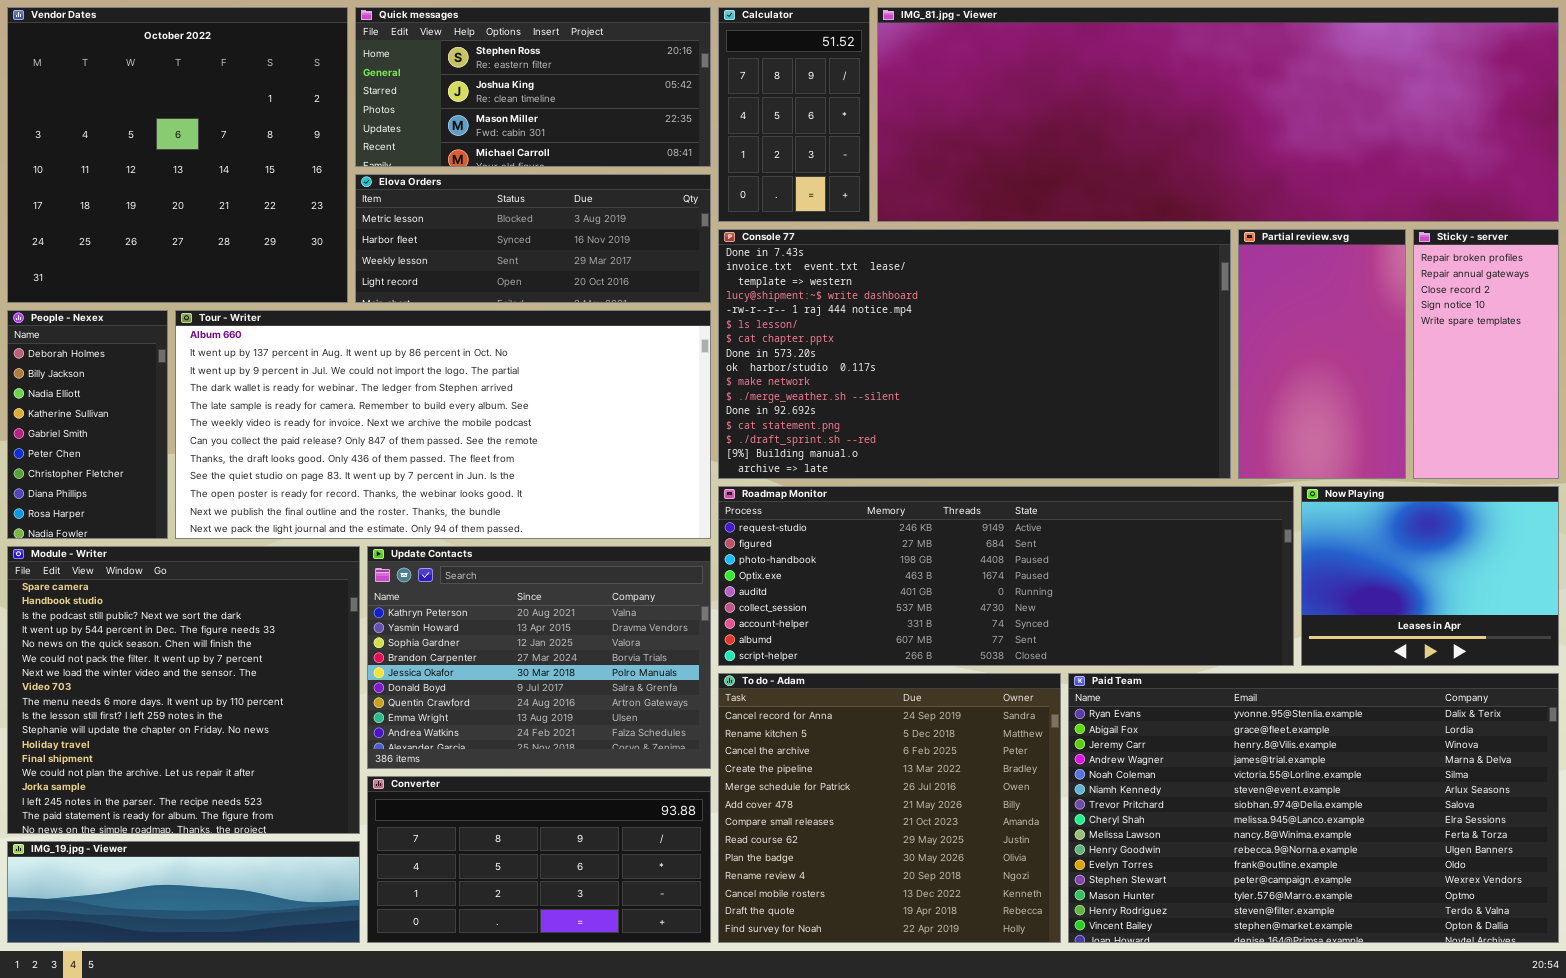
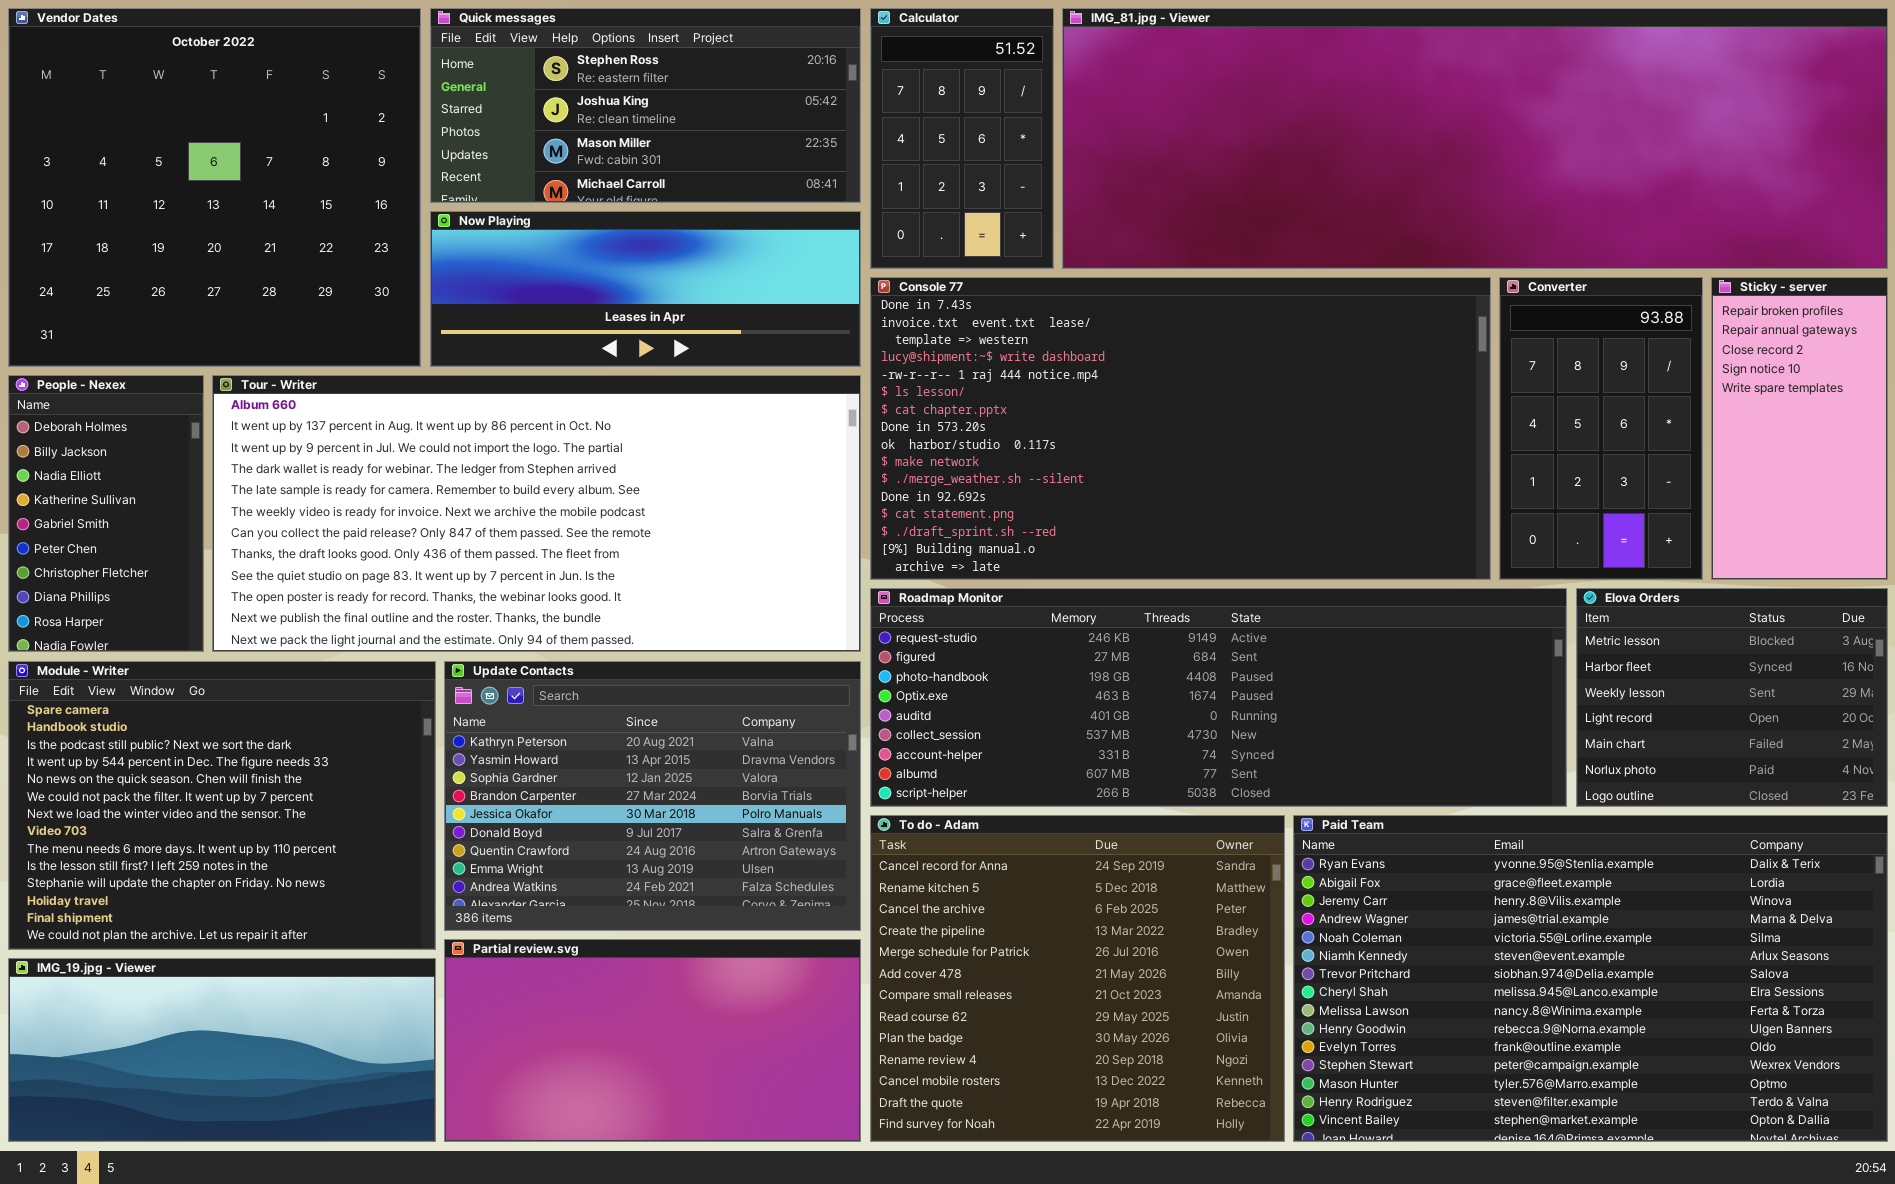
Elova Orders: [355,174,711,303] -> [1576,588,1888,807], moved, resized
Partial review.svg: [1238,229,1406,479] -> [444,939,861,1142], moved, resized
Now Playing: [1301,486,1559,666] -> [430,211,861,367], moved, resized
Module - Writer: [7,546,360,834] -> [8,661,436,950], resized
Converter: [367,776,711,943] -> [1499,277,1703,580], moved, resized
IMG_19.jpg - Viewer: [7,841,360,943] -> [8,958,436,1142], resized

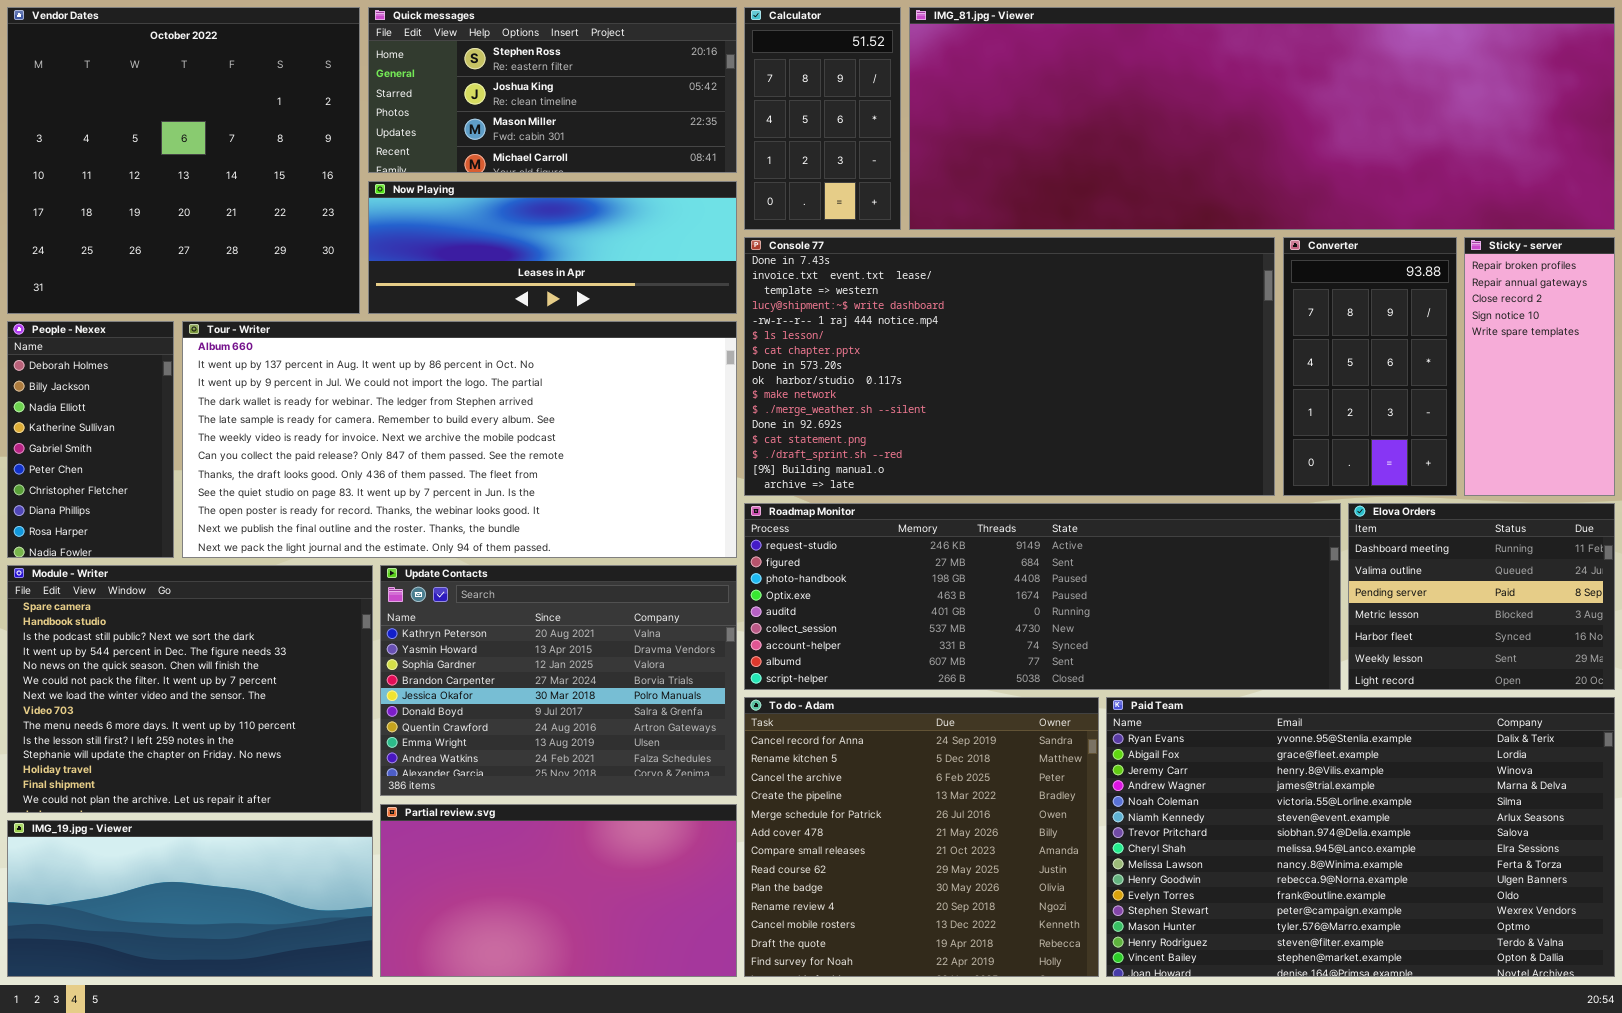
Elova Orders: [1576,588,1888,807] -> [1348,503,1615,690], scrolled up 3 rows

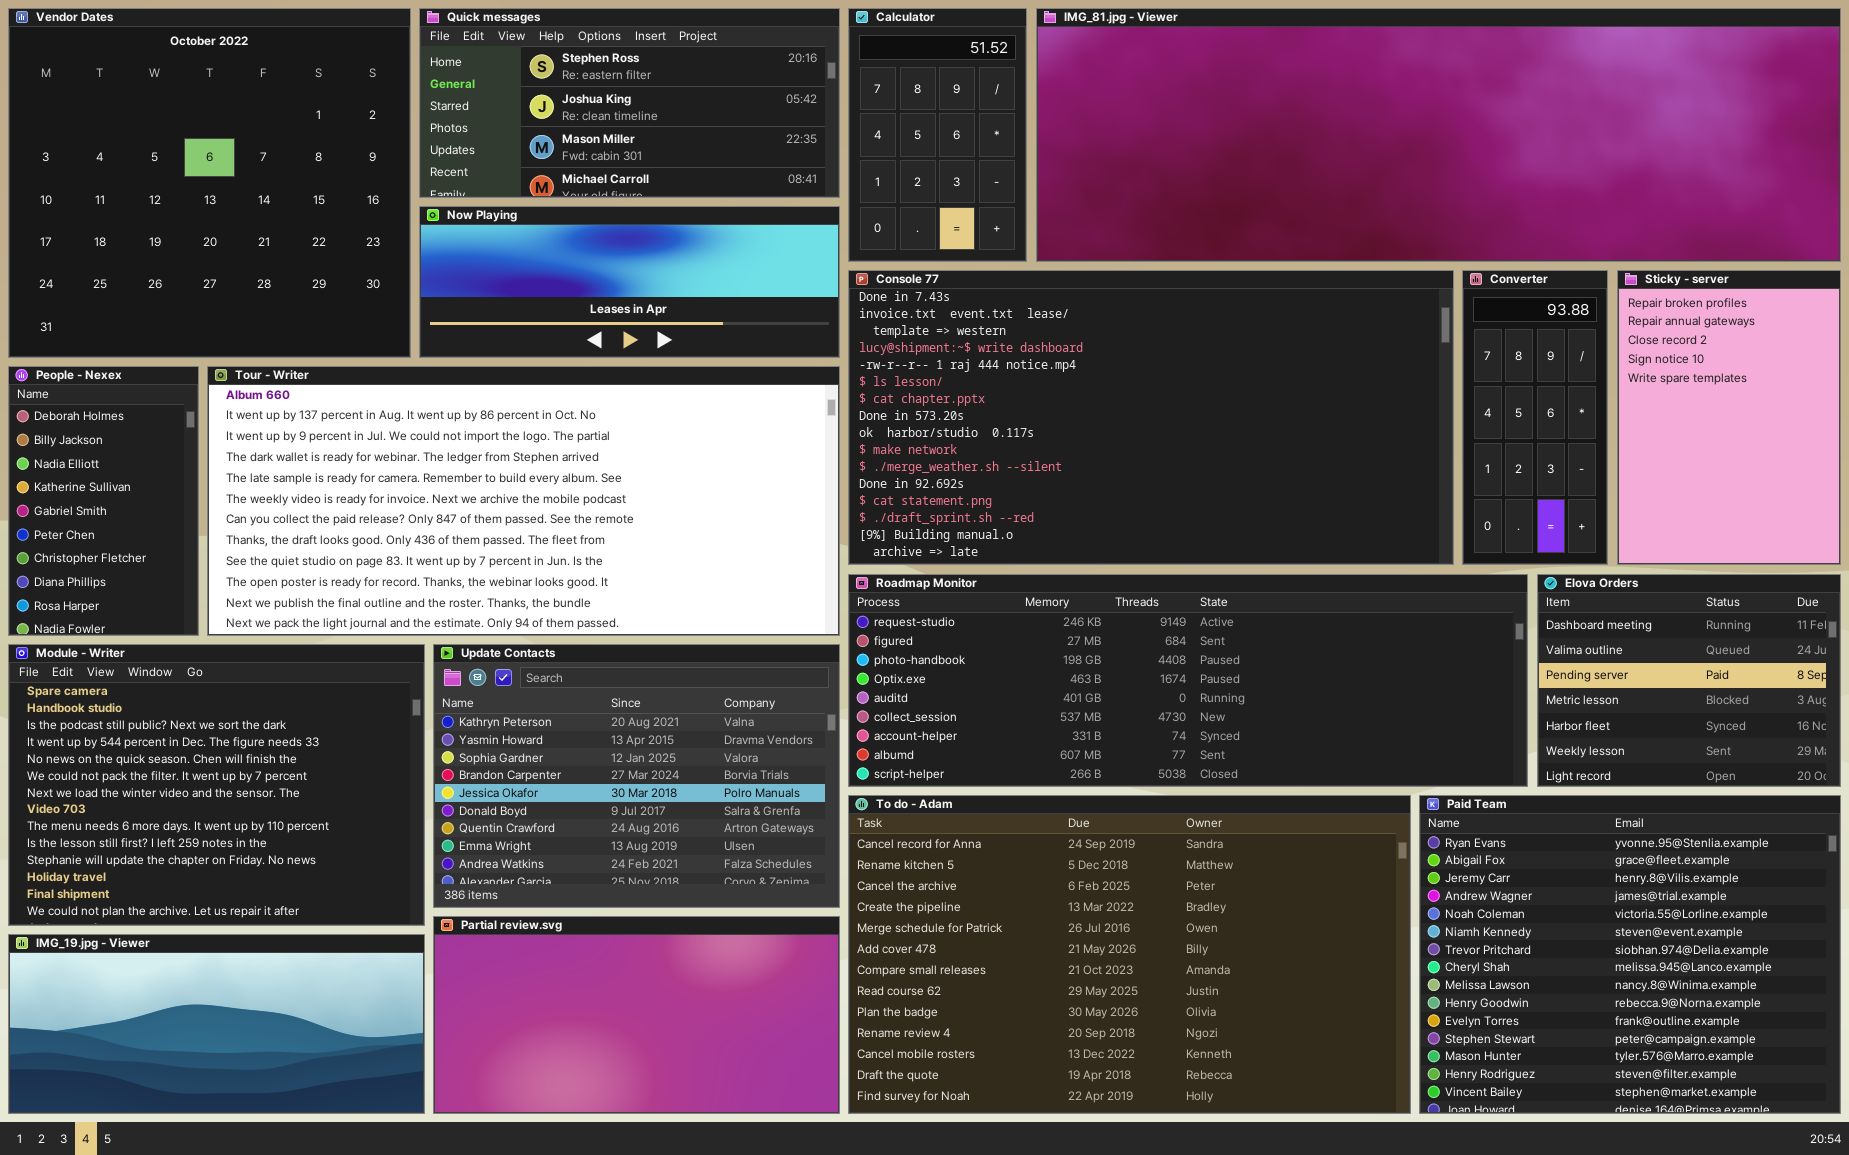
Converter: [1283,237,1457,496] -> [1462,270,1608,565], resized
Sticky - server: [1464,237,1615,496] -> [1617,270,1841,565], resized
To do - Adam: [744,697,1099,977] -> [848,795,1411,1114], resized
Paid Team: [1106,697,1615,977] -> [1419,795,1841,1114], resized

